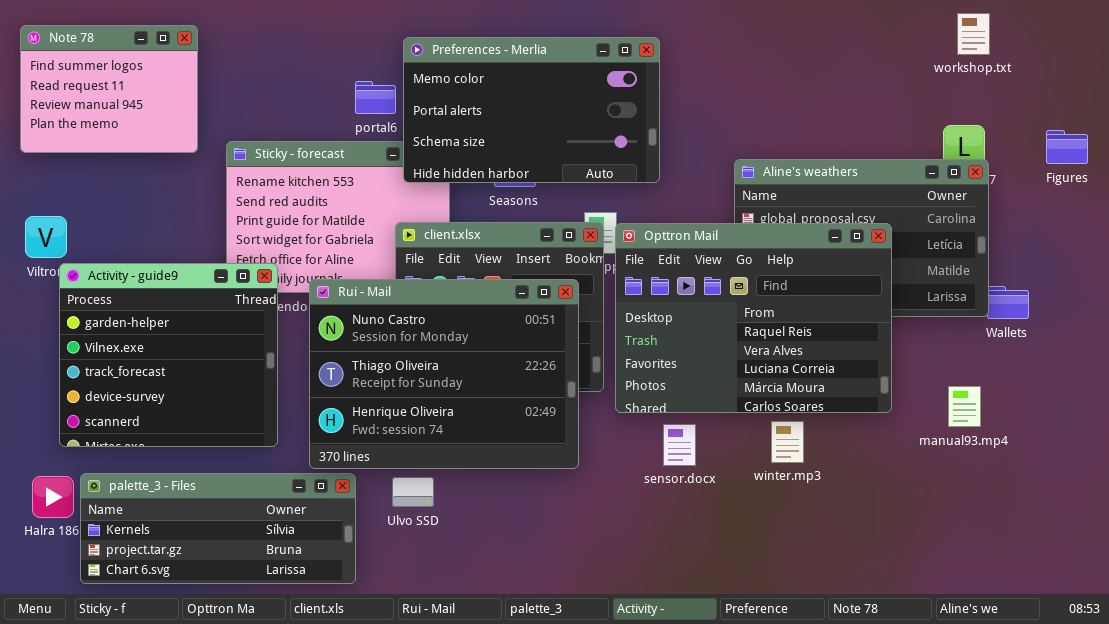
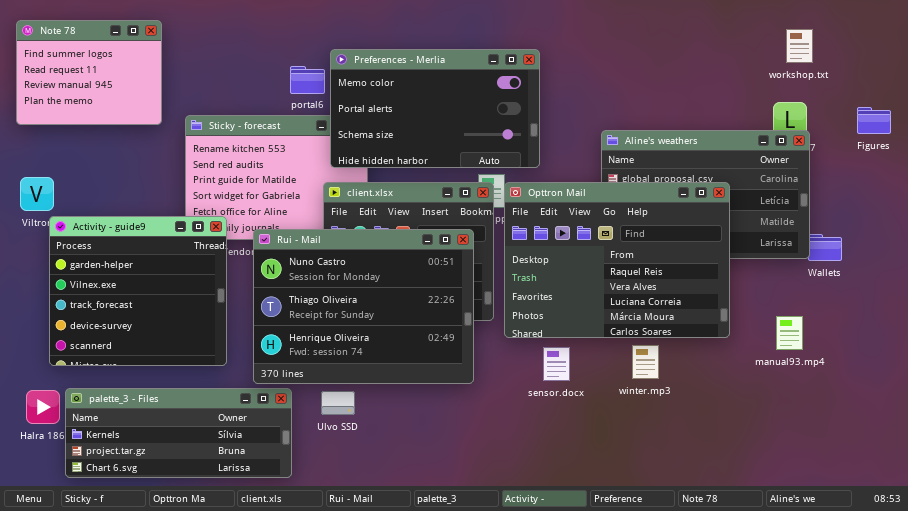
workshop.txt: [957,13,990,55] -> [786,29,813,63], moved
Preferences - Merlia: [403,37,660,183] -> [330,49,540,168], moved

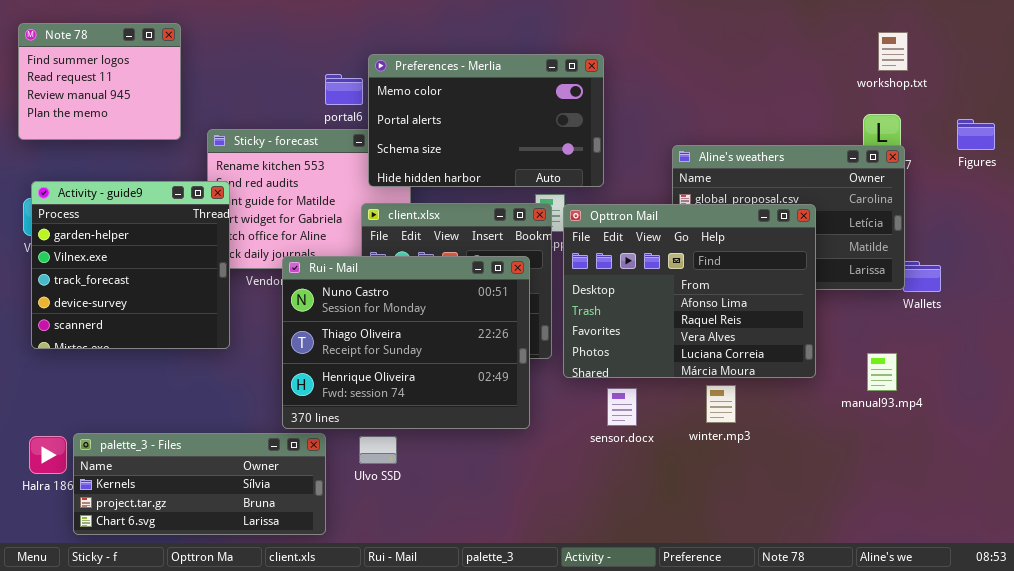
Opttron Mail: [504,182,730,338] -> [563,204,816,378], scrolled up 1 row
Activity - guide9: [49,216,227,366] -> [31,181,230,349], moved

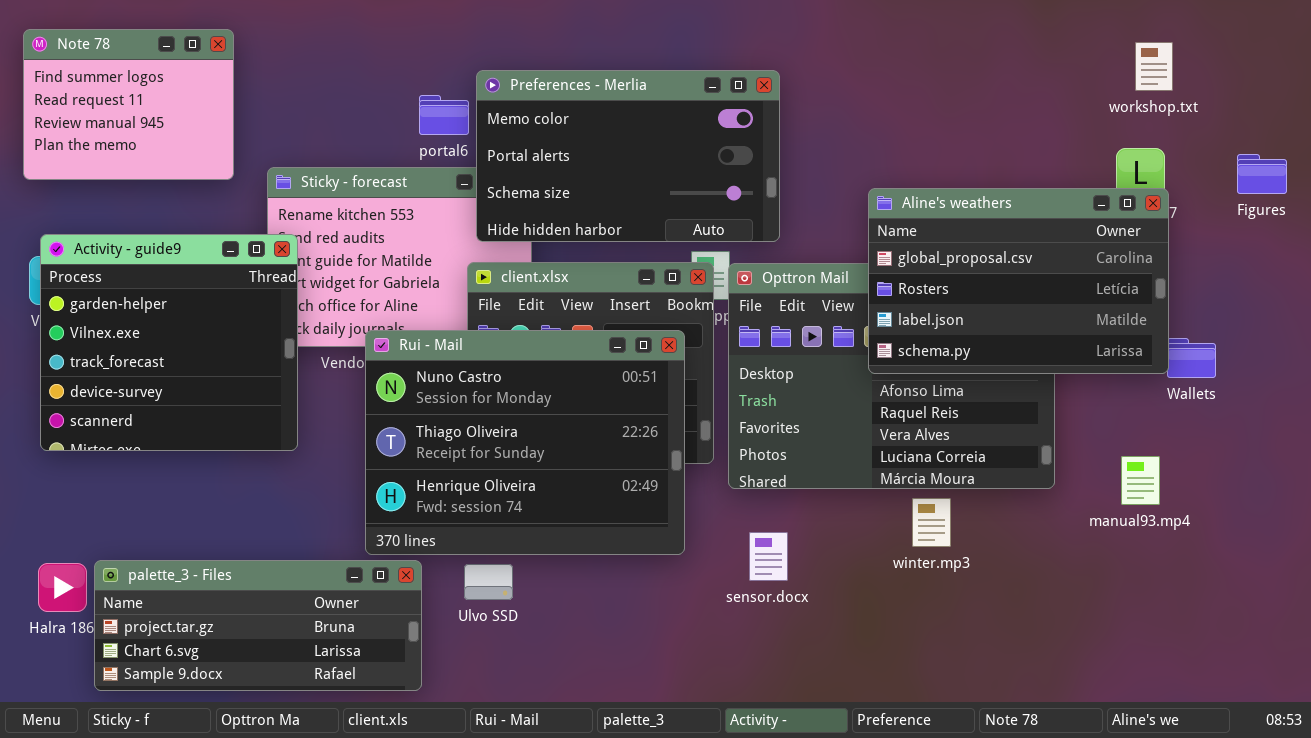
Aline's weathers: [672,145,905,290] -> [868,188,1169,374], raised
sensor.docx: [607,388,637,426] -> [749,532,788,581], moved
palette_3 - Files: [73,433,326,535] -> [94,560,422,691], scrolled down 1 row

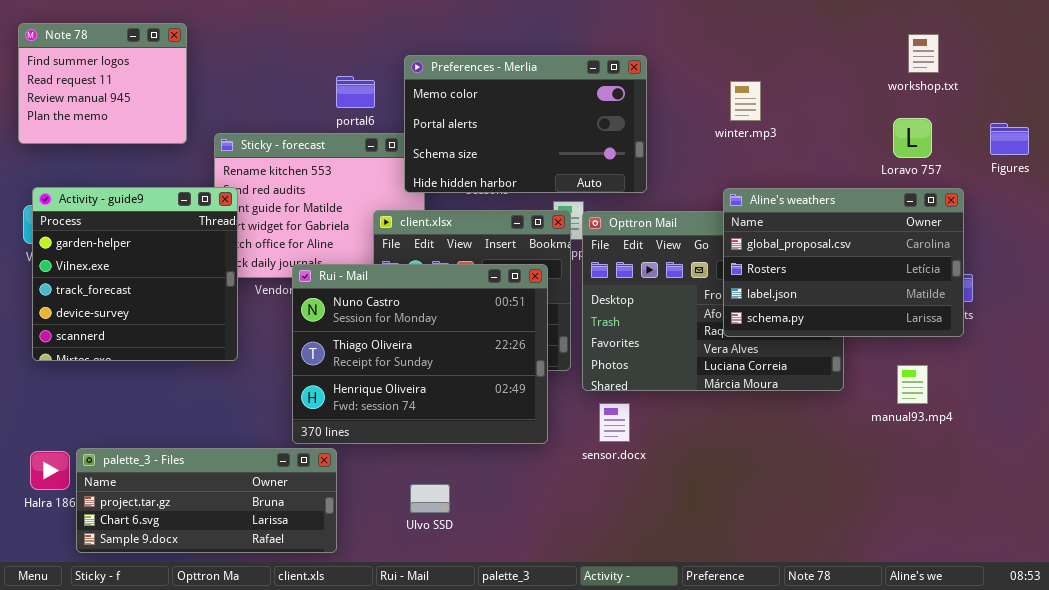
Preferences - Merlia: [476,70,780,242] -> [404,55,647,193], moved
Aline's weathers: [868,188,1169,374] -> [723,188,964,337], moved
winter.mp3: [912,498,951,547] -> [730,81,761,121], moved
sensor.docx: [749,532,788,581] -> [599,403,630,442], moved
Ulvo SSD: [464,564,513,600] -> [410,484,450,513], moved

